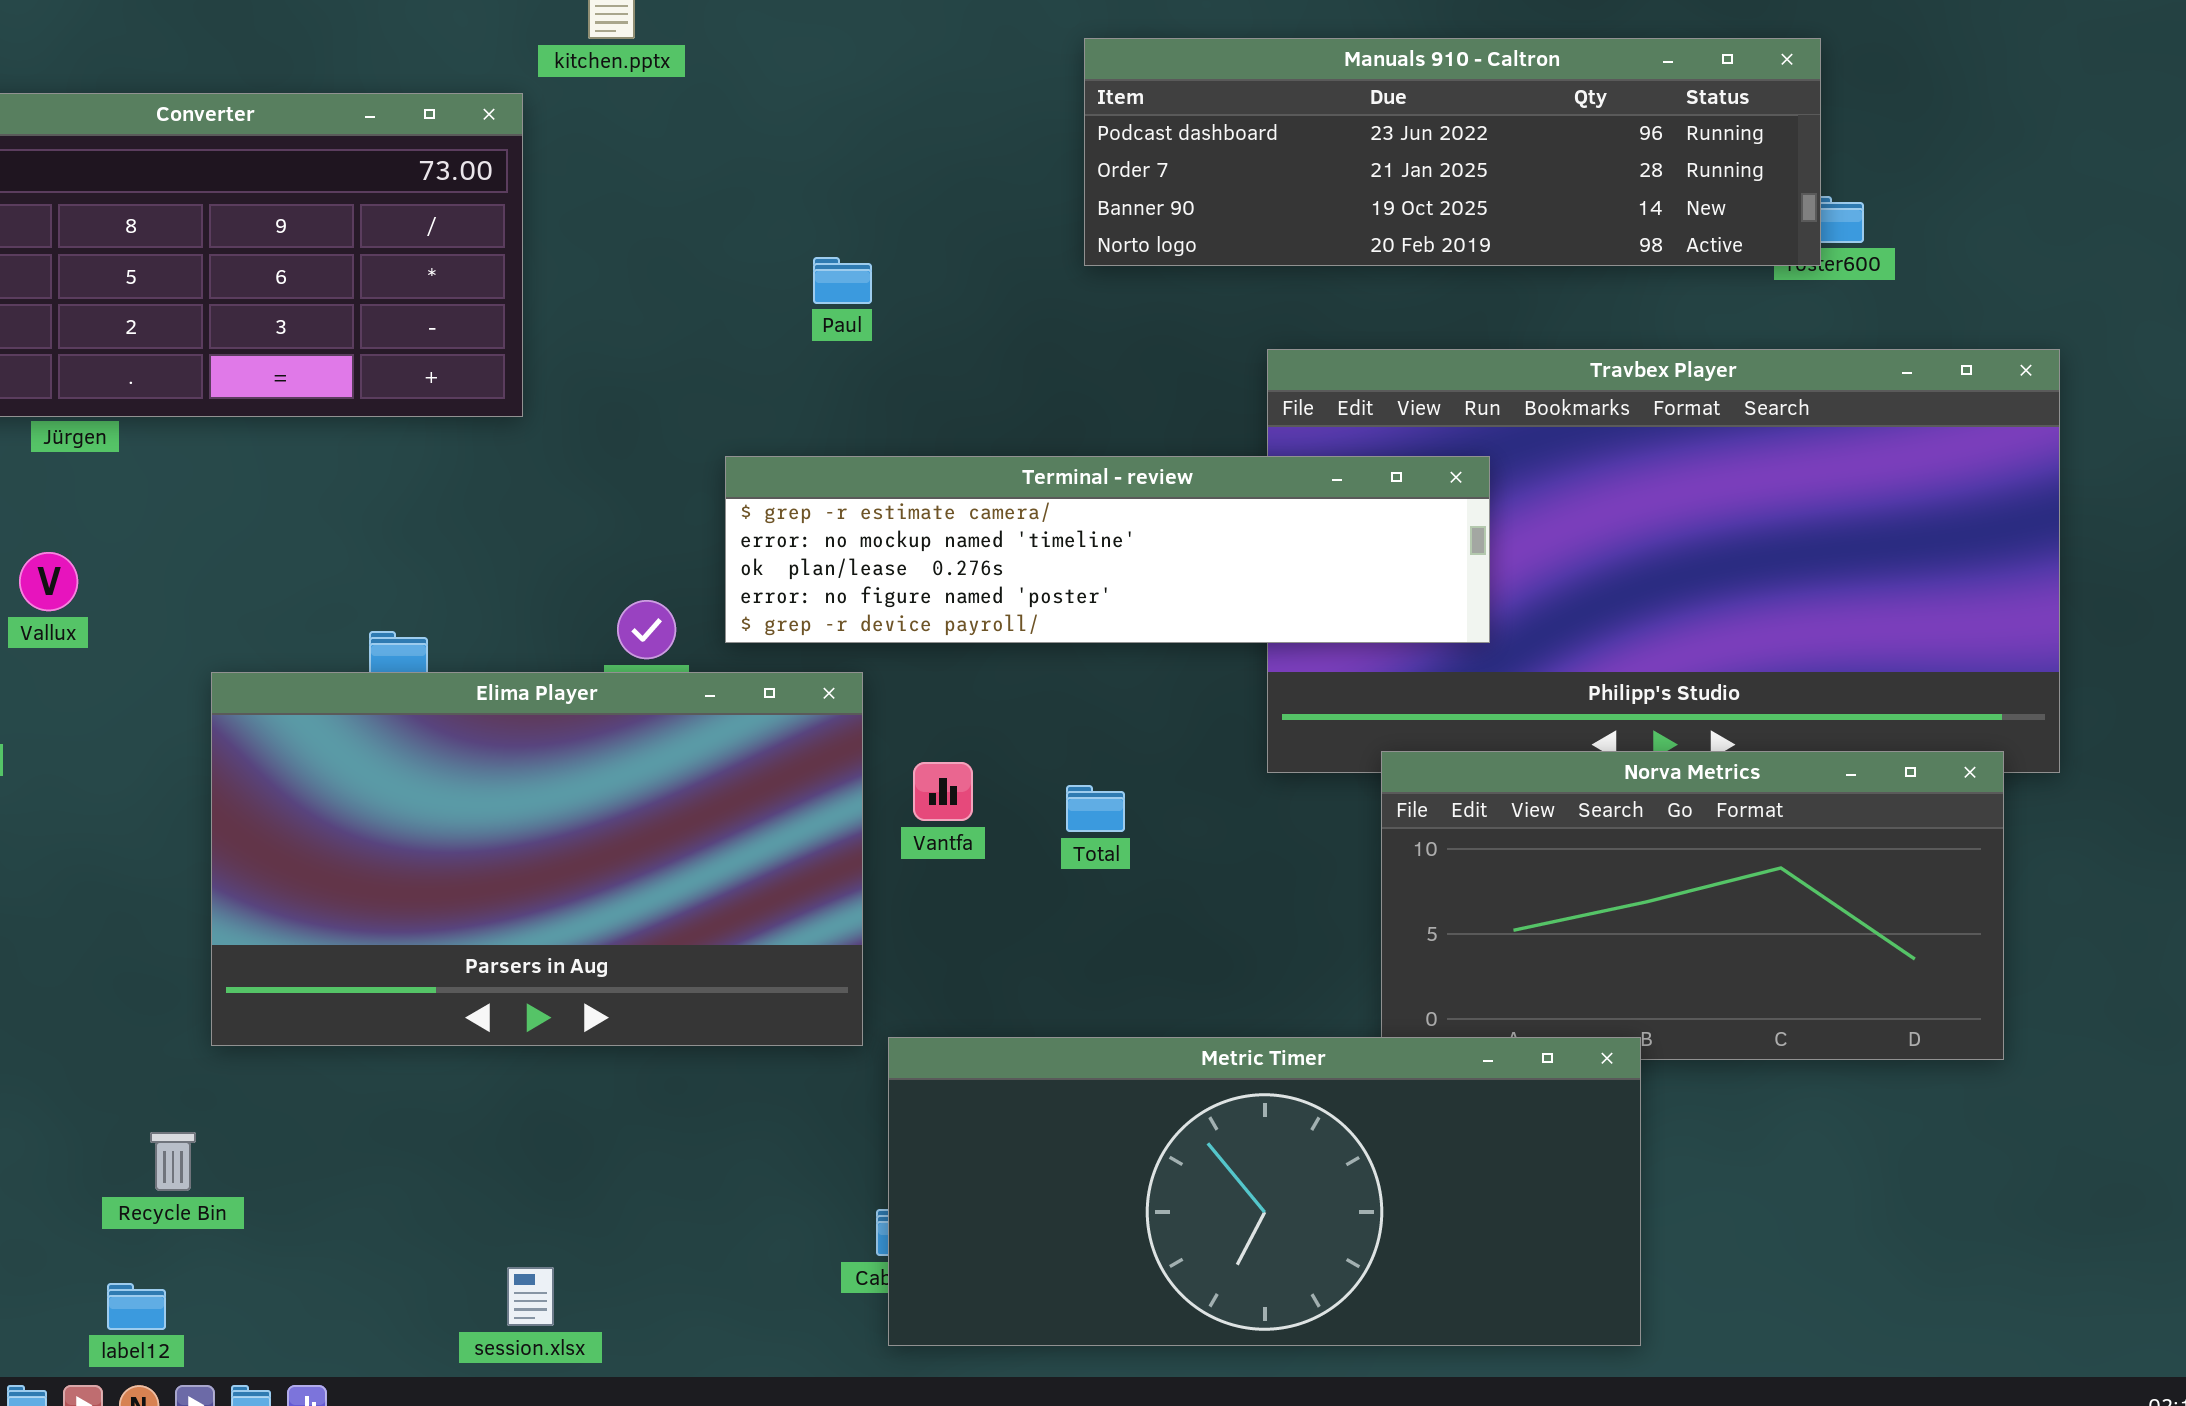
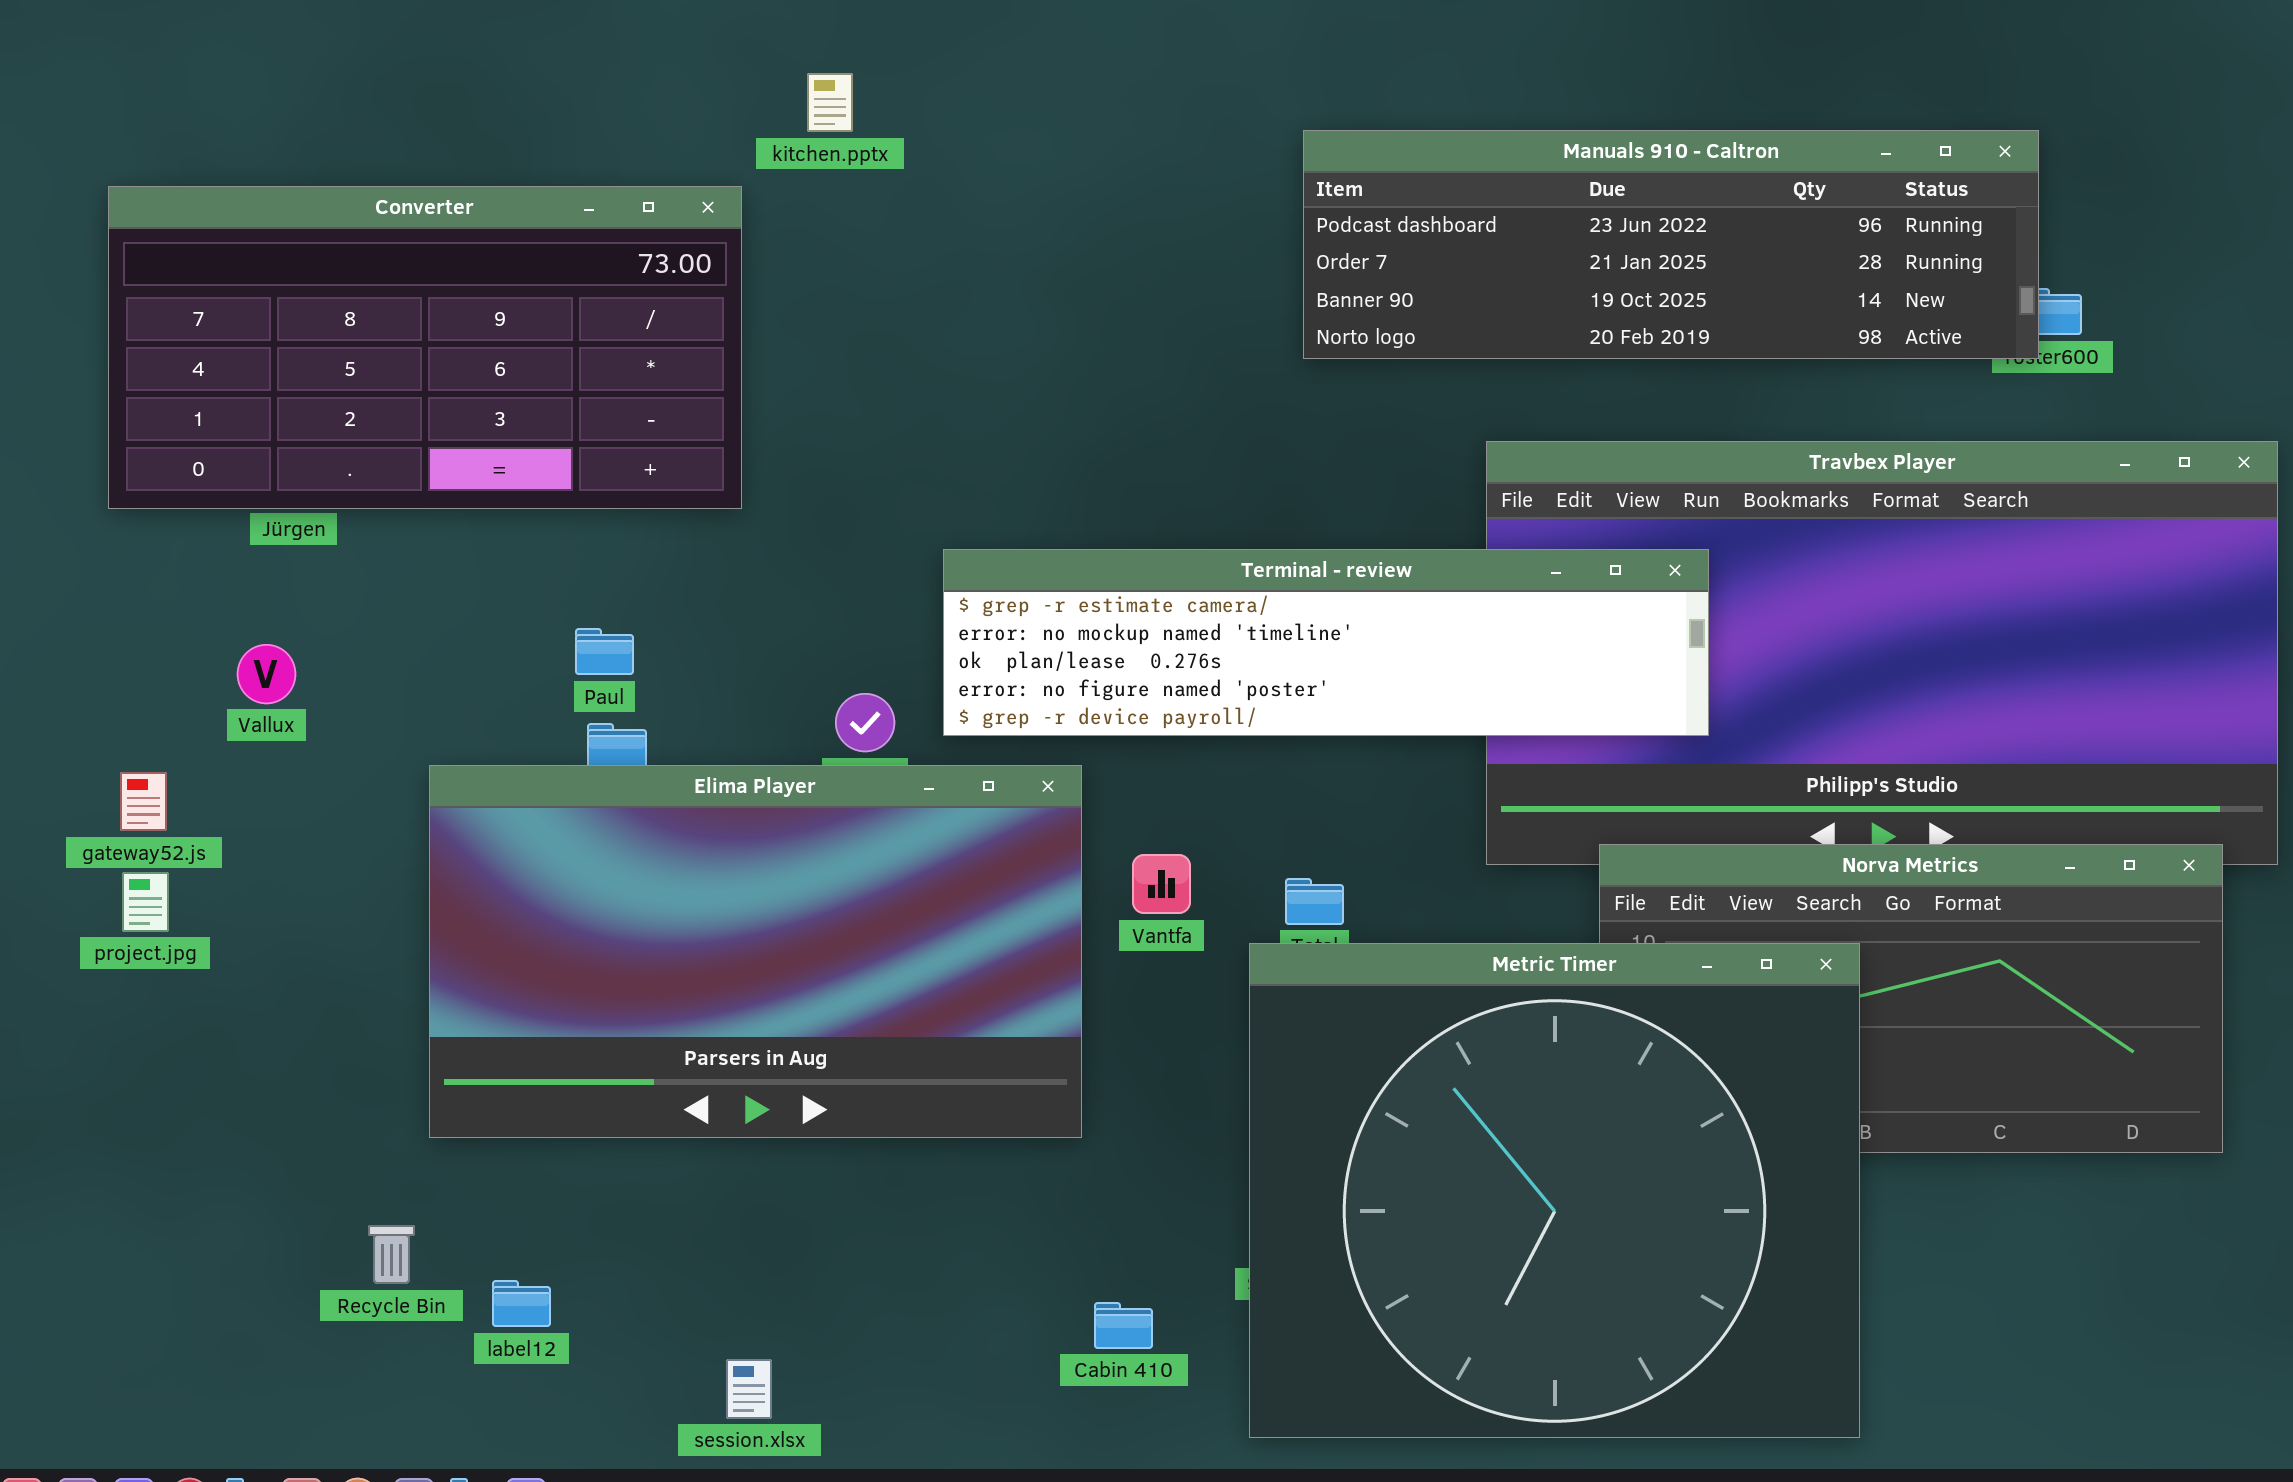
Paul: [813,257,872,304] -> [575,628,634,675], moved
Metric Timer: [888,1037,1641,1346] -> [1249,943,1860,1438], resized
label12: [107,1283,166,1330] -> [492,1280,551,1327], moved

